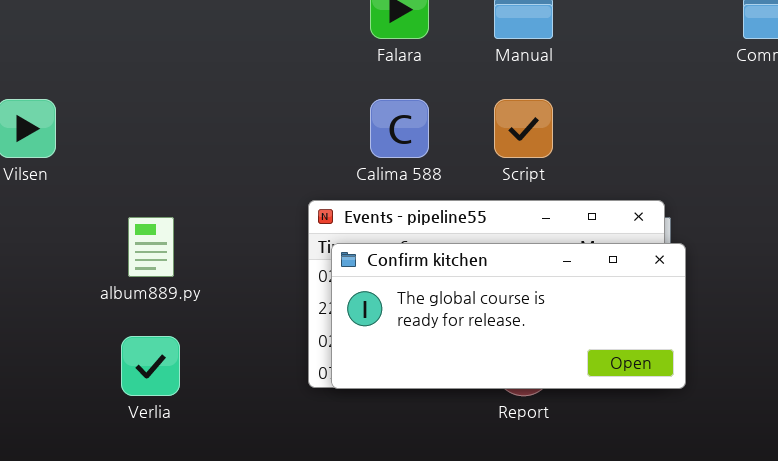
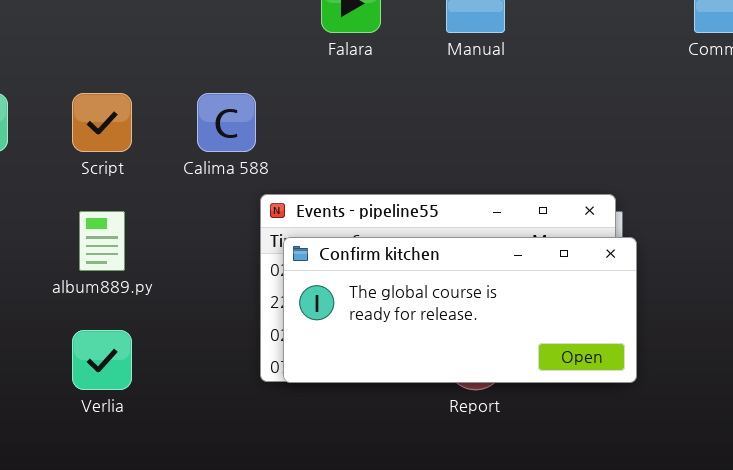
Calima 588: [370,99,429,158] -> [197,93,256,152], moved
Script: [494,99,553,158] -> [72,93,132,152], moved

